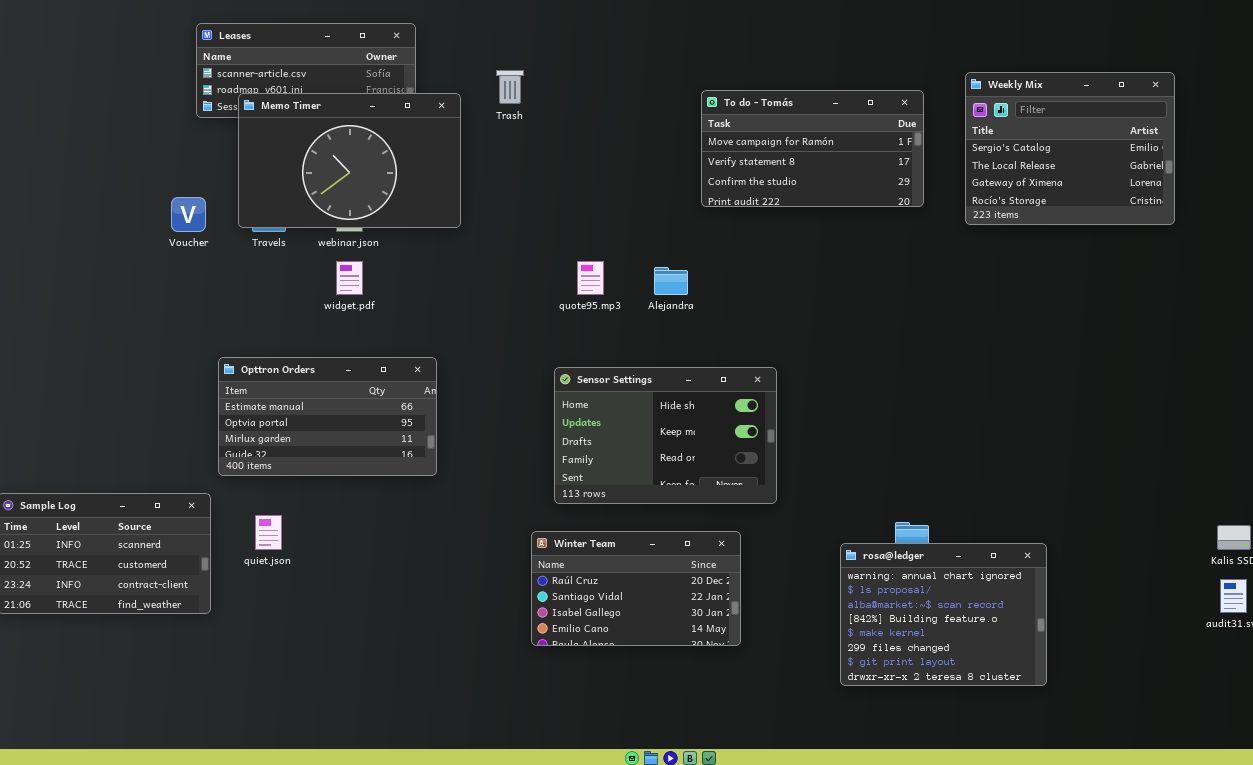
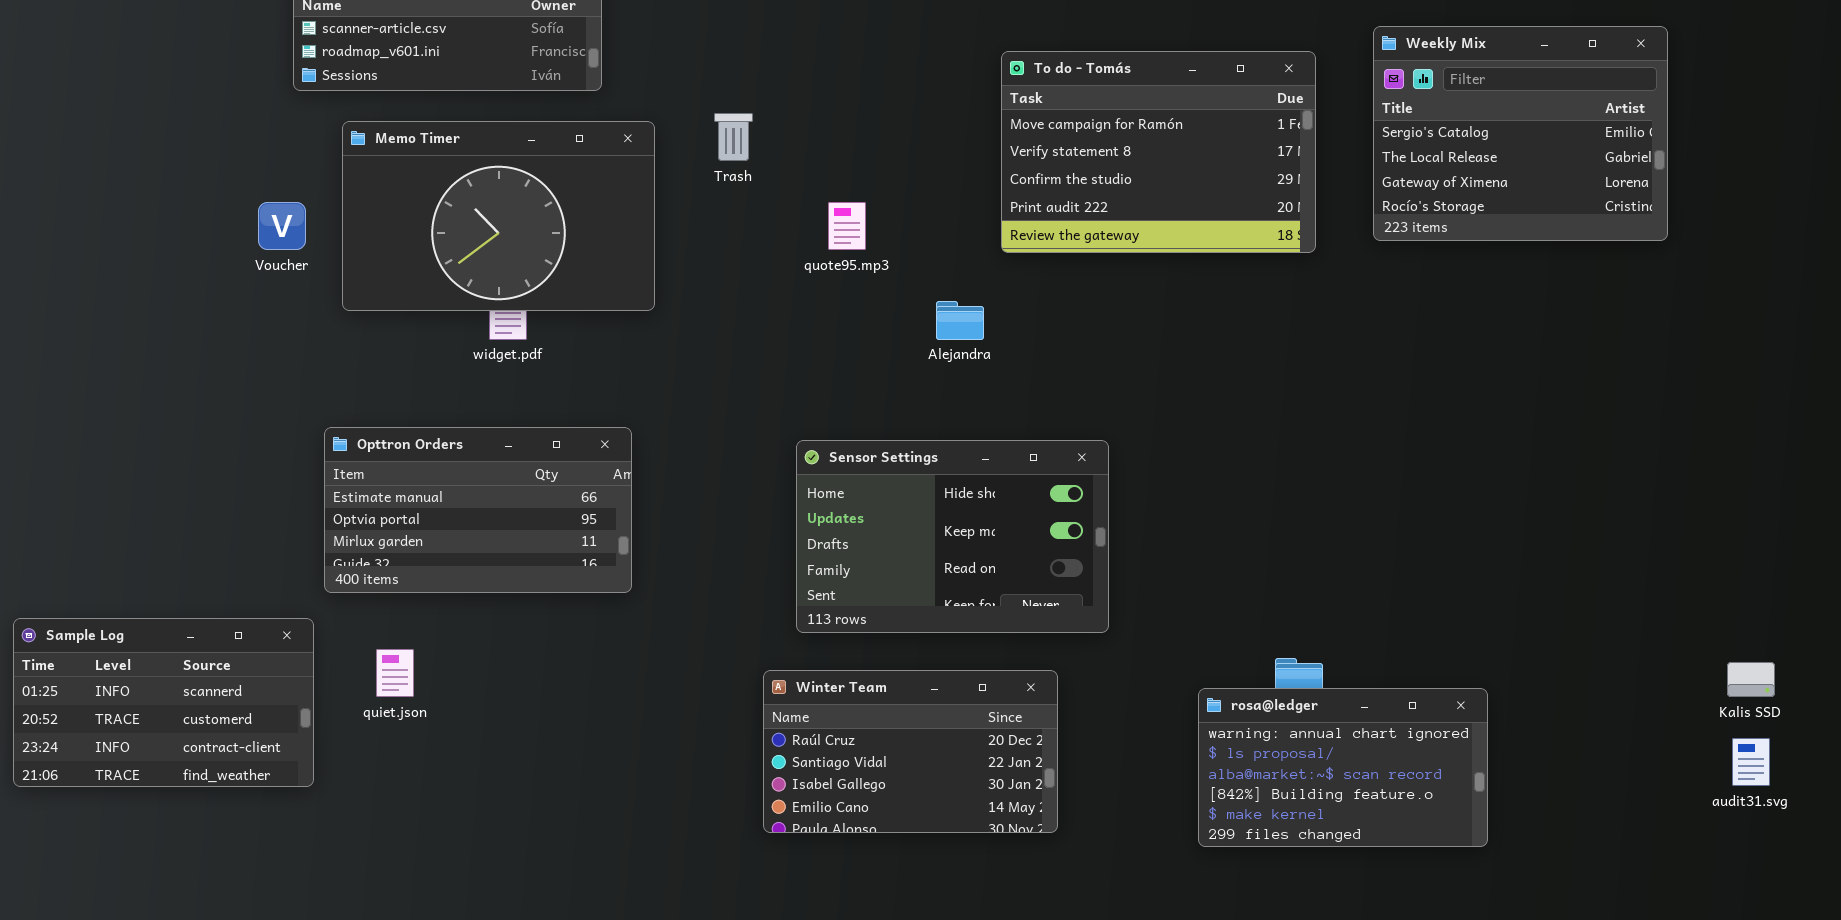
Trash: [496,70,524,104] -> [714,113,753,161], moved
To do - Tomás: [701,90,924,207] -> [1001,51,1316,253], resized
Memo Timer: [238,93,461,228] -> [342,121,655,311], moved
quote95.mp3: [577,261,604,295] -> [828,202,866,250], moved
rosa@ledger: [840,543,1047,686] -> [1198,688,1488,847], resized

